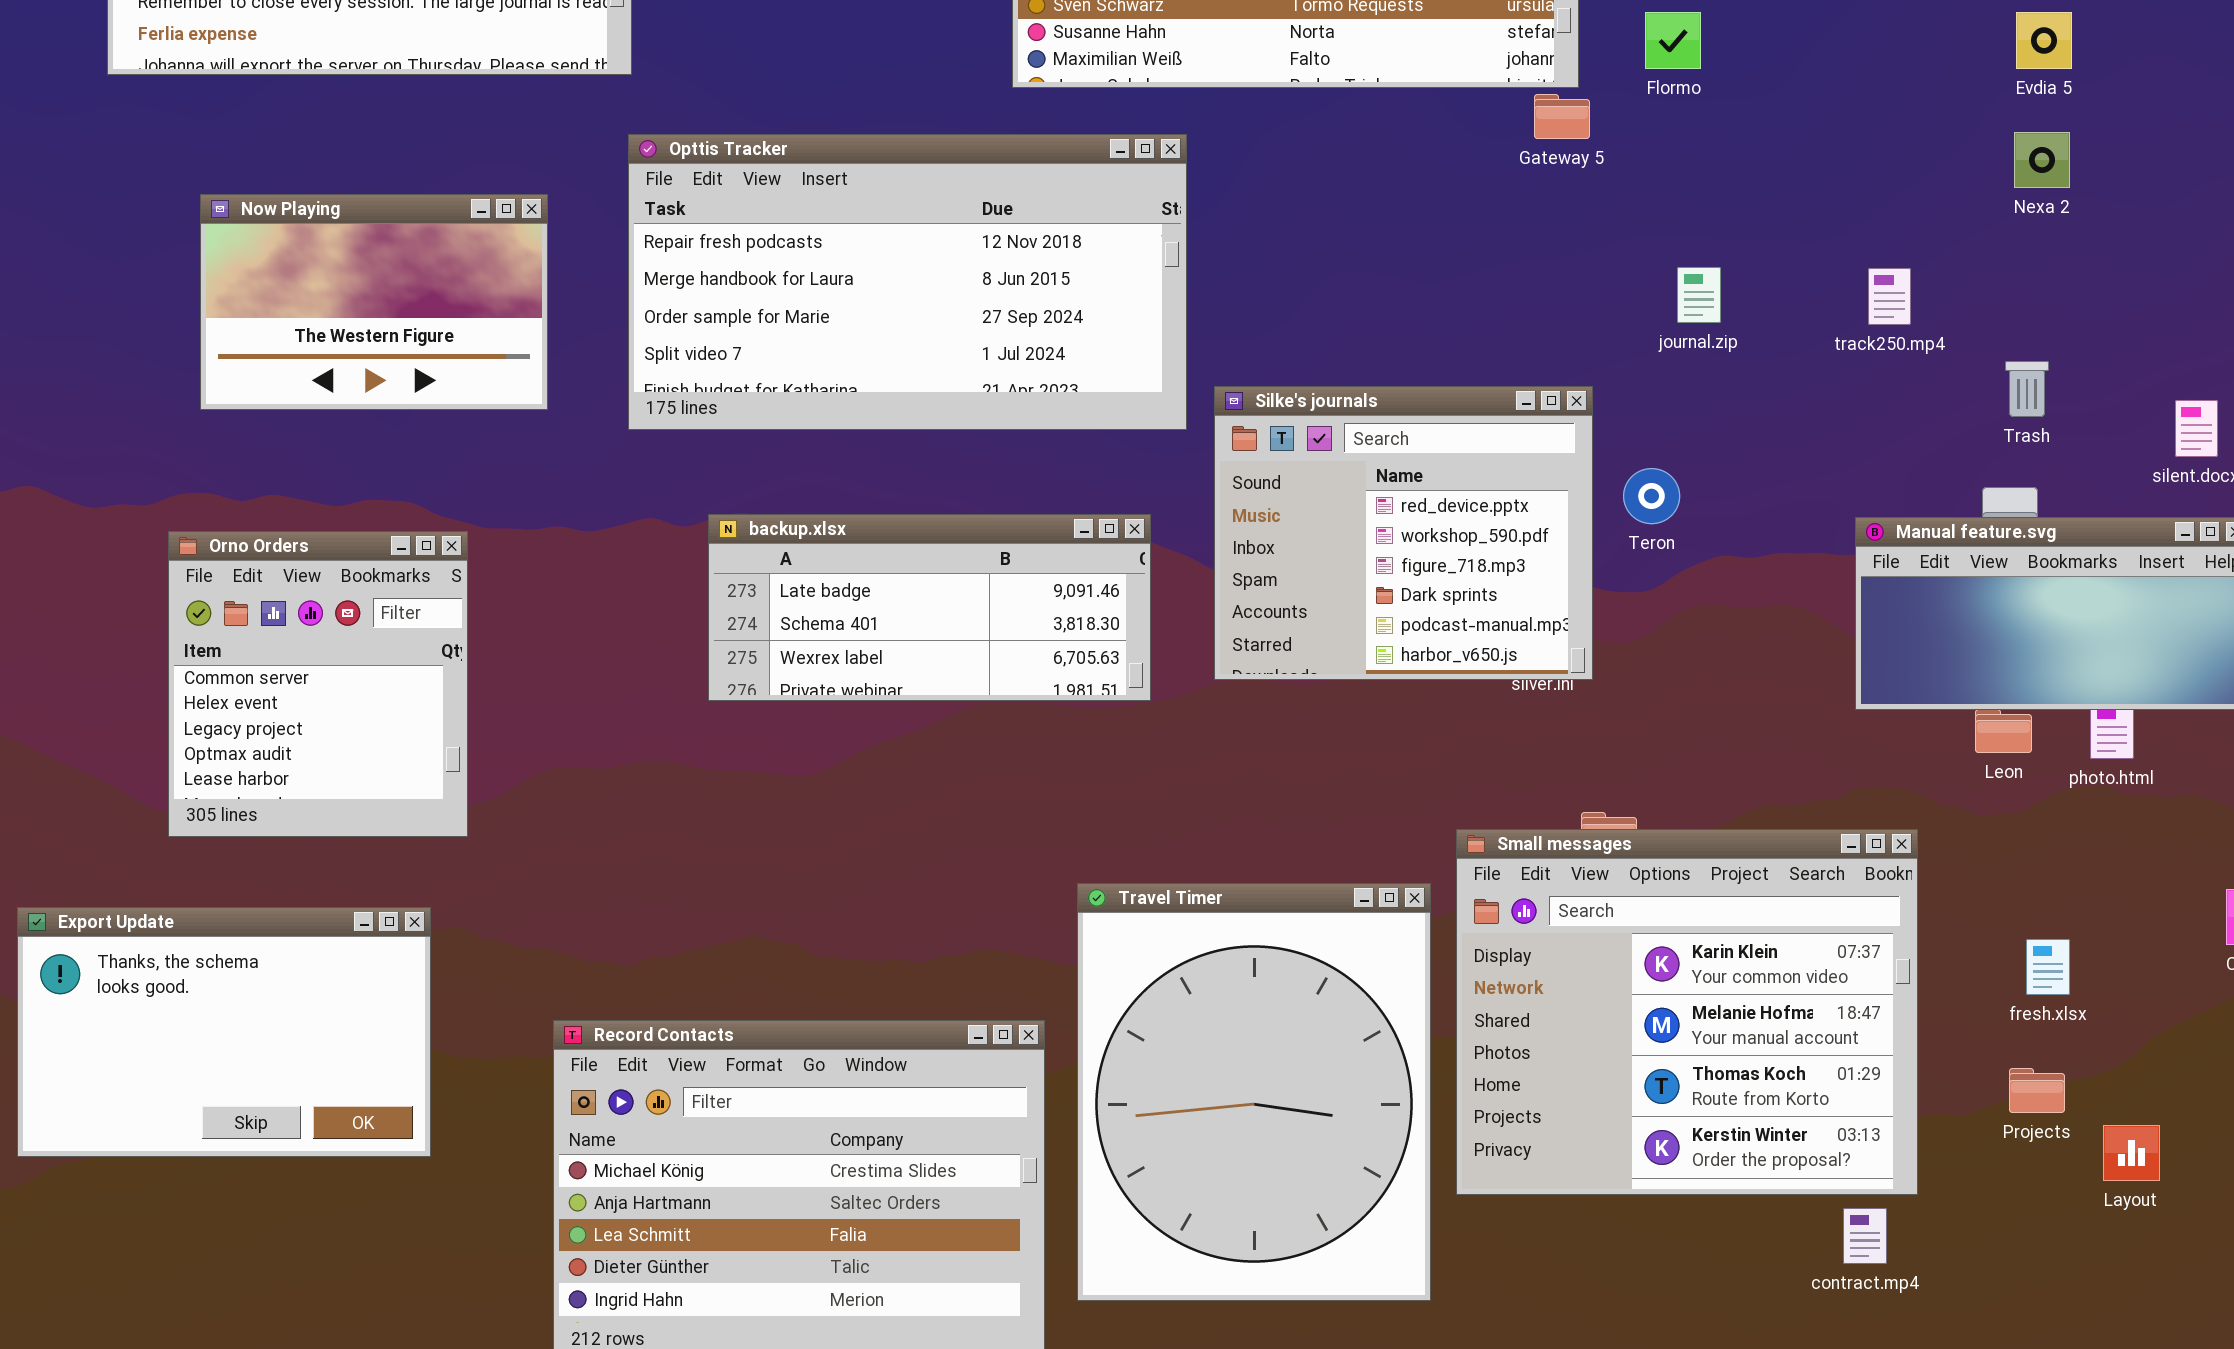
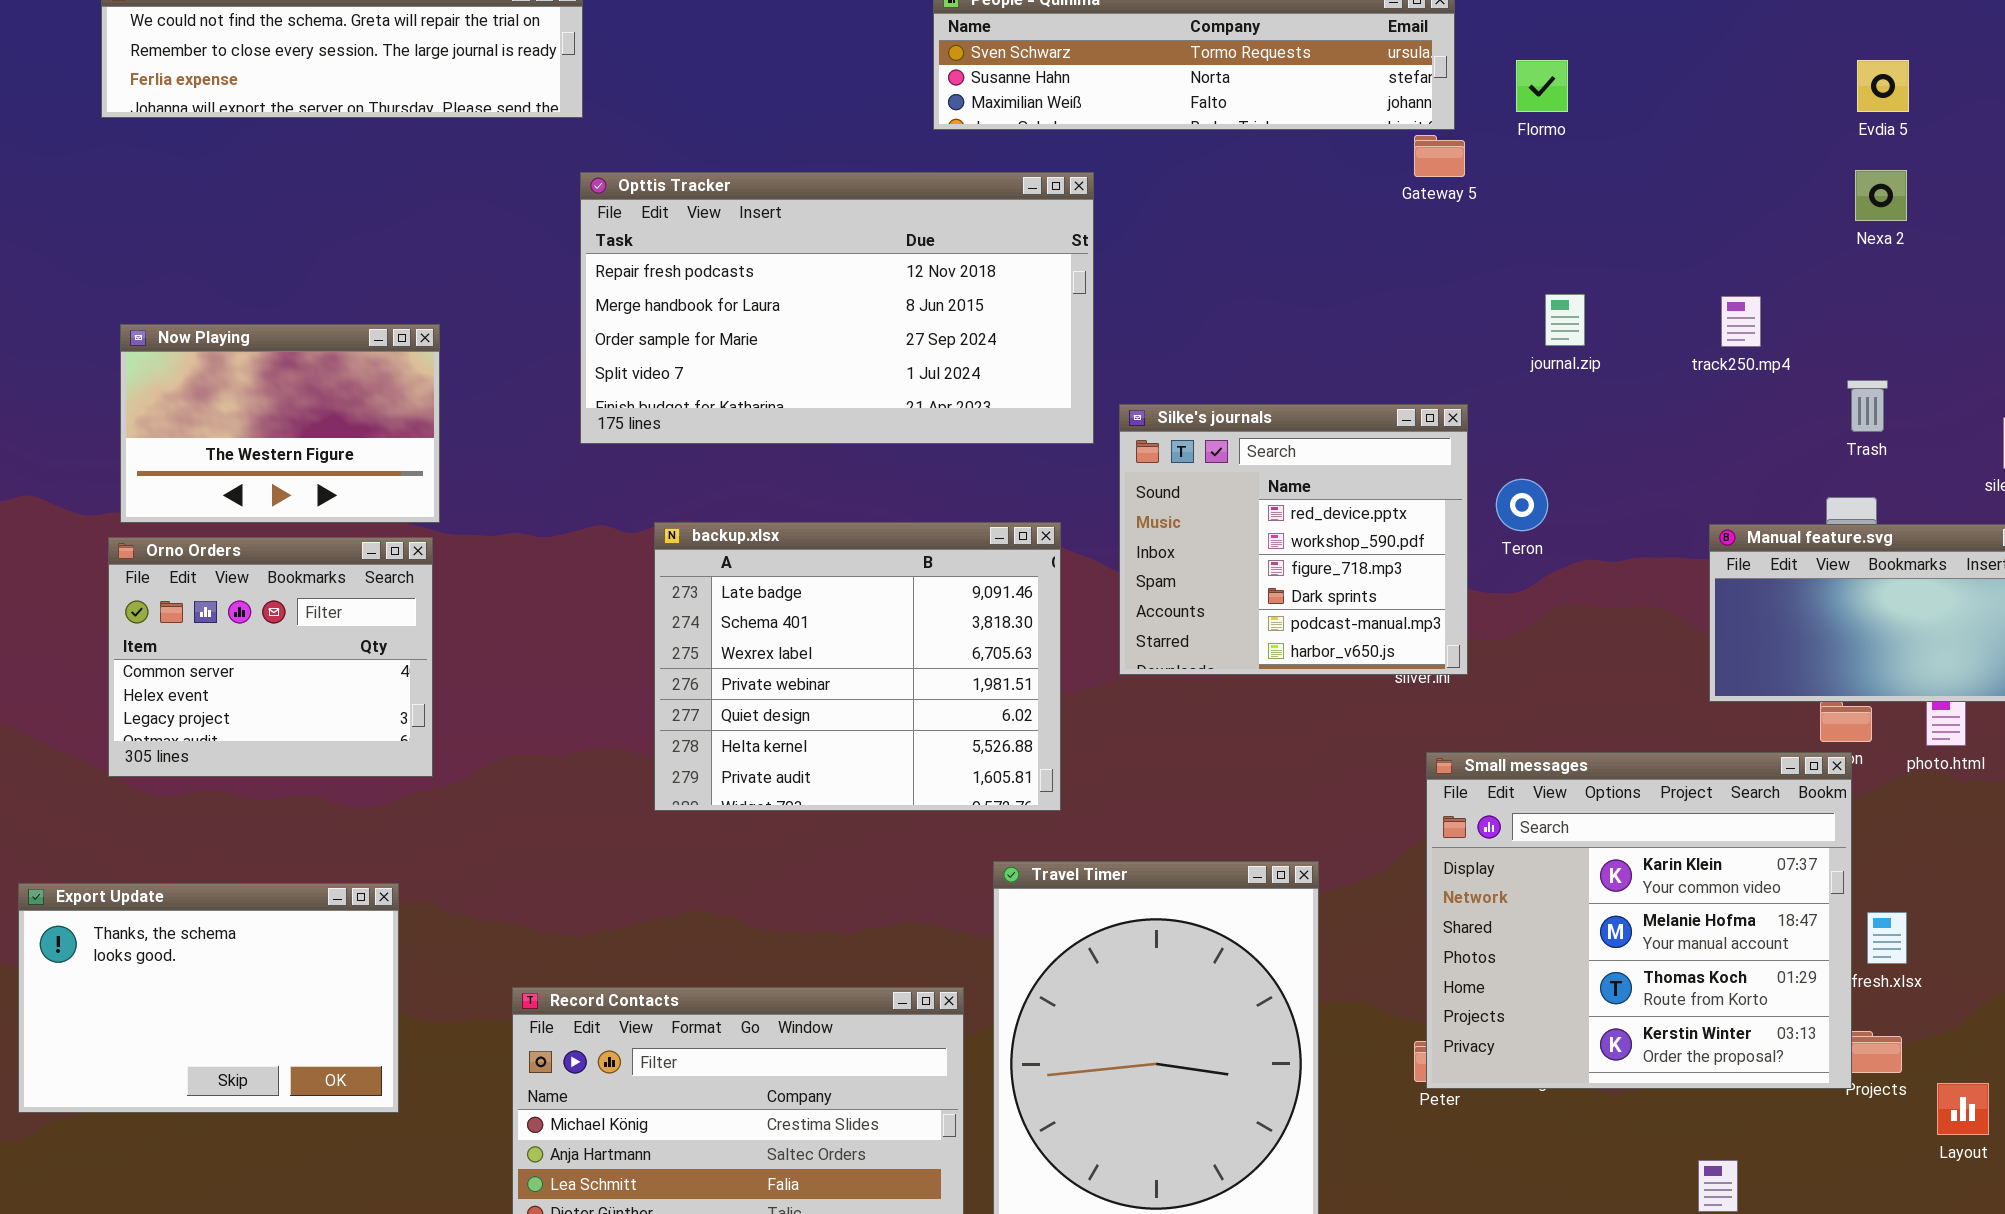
Now Playing: [200,194,548,410] -> [120,324,440,523], moved
backup.xlsx: [708,514,1151,701] -> [654,522,1061,811], resized
Orno Orders: [168,531,468,837] -> [108,537,433,777], resized
Small messages: [1456,829,1918,1195] -> [1426,752,1852,1089], moved

